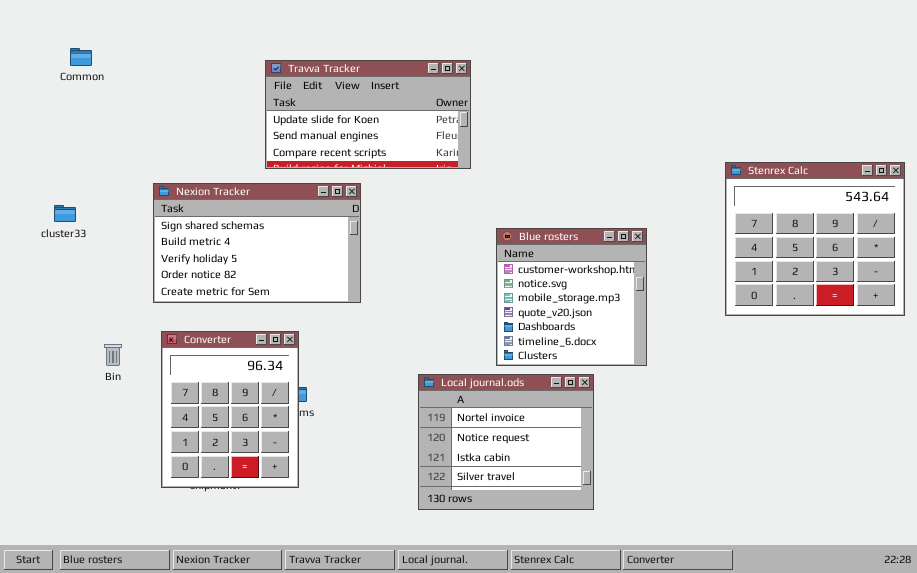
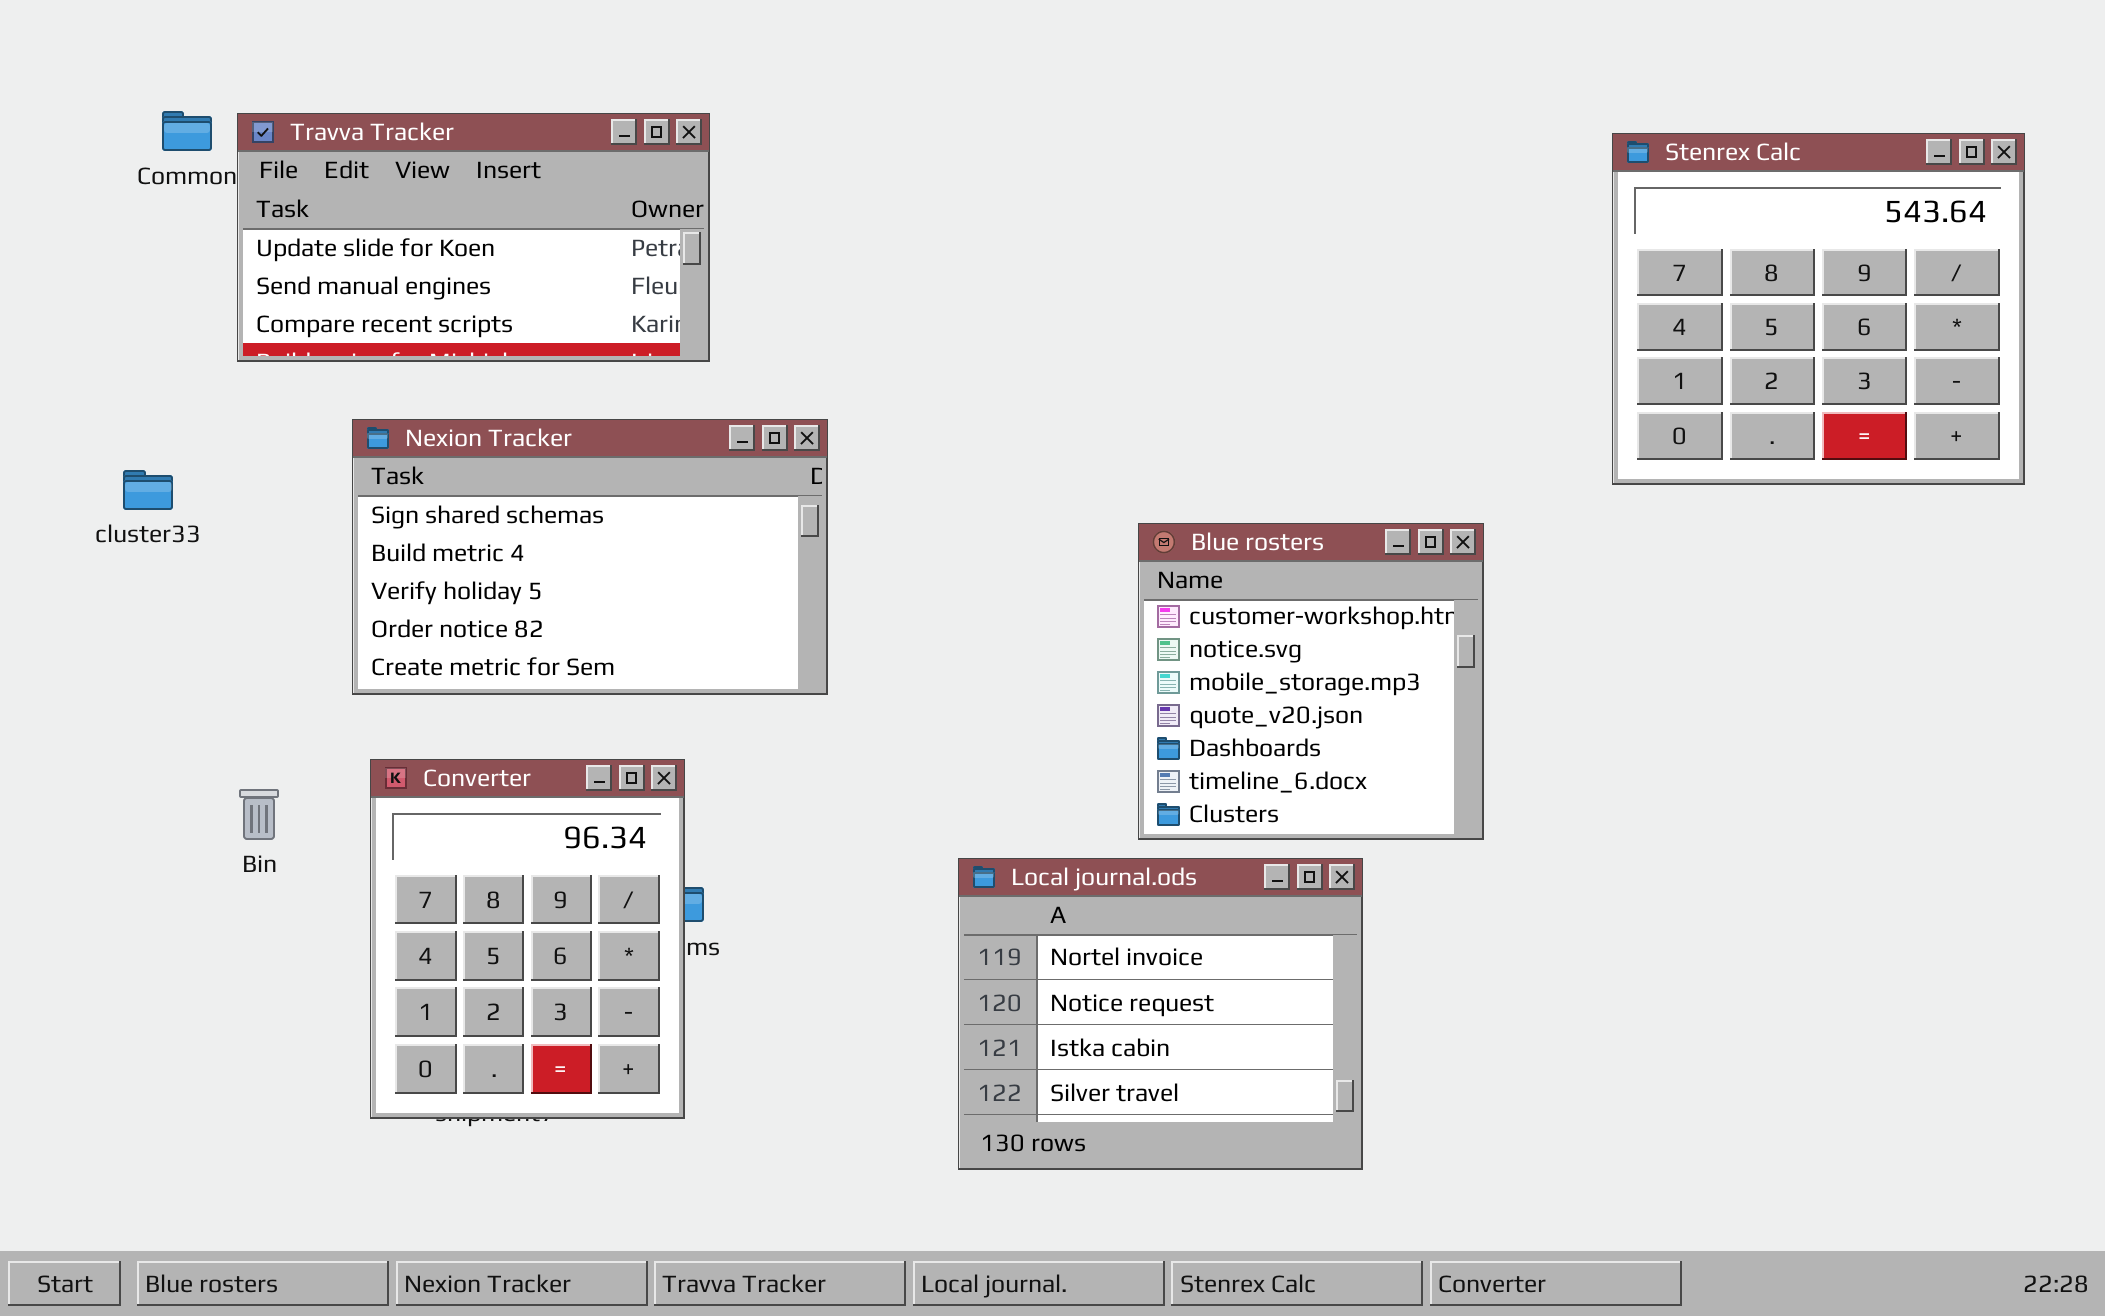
Travva Tracker: [265,60,471,169] -> [237,113,710,362], moved
Stenrex Calc: [725,162,905,316] -> [1612,133,2025,485], moved

